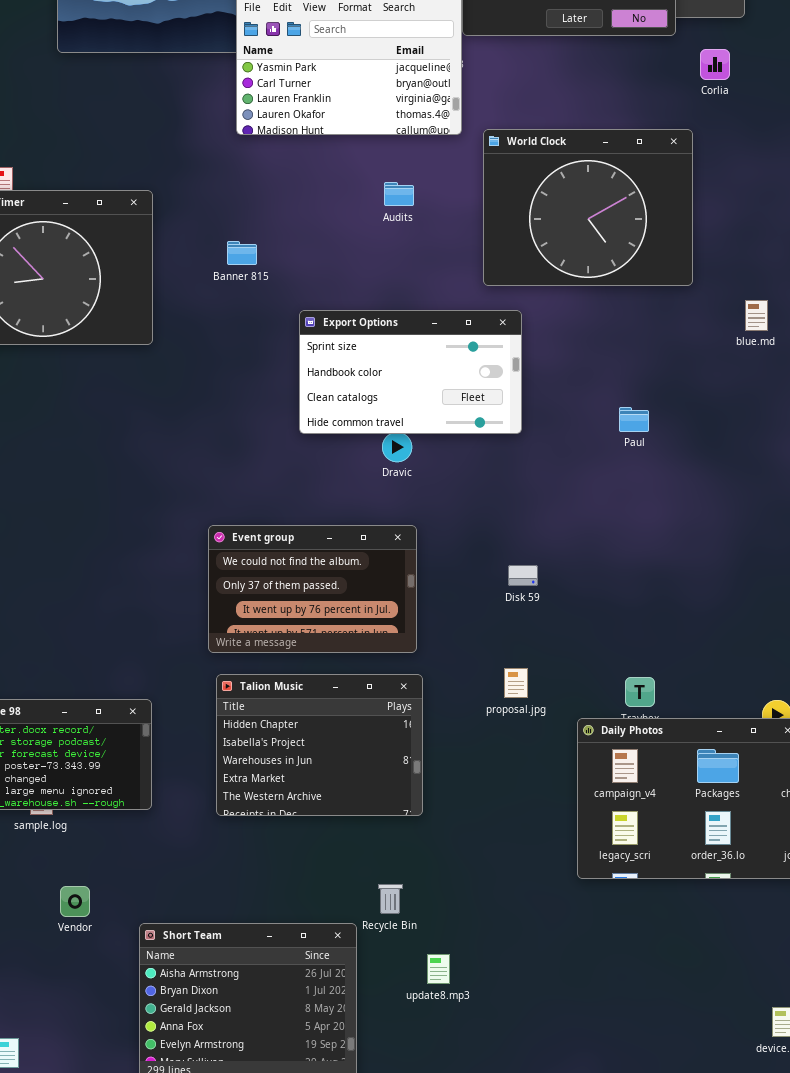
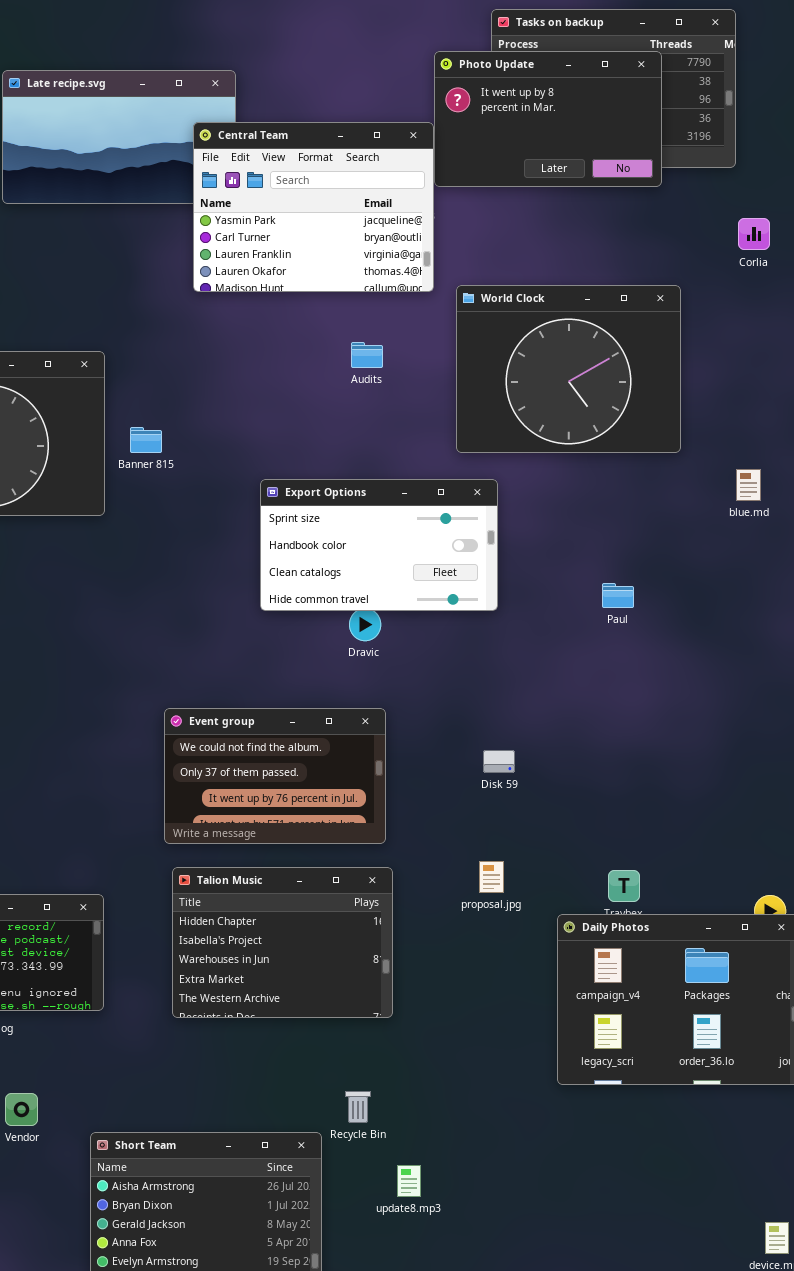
Corlia: [700,49,730,80] -> [738,218,770,250], moved
Banner 815: [227,241,257,265] -> [130,427,162,453], moved

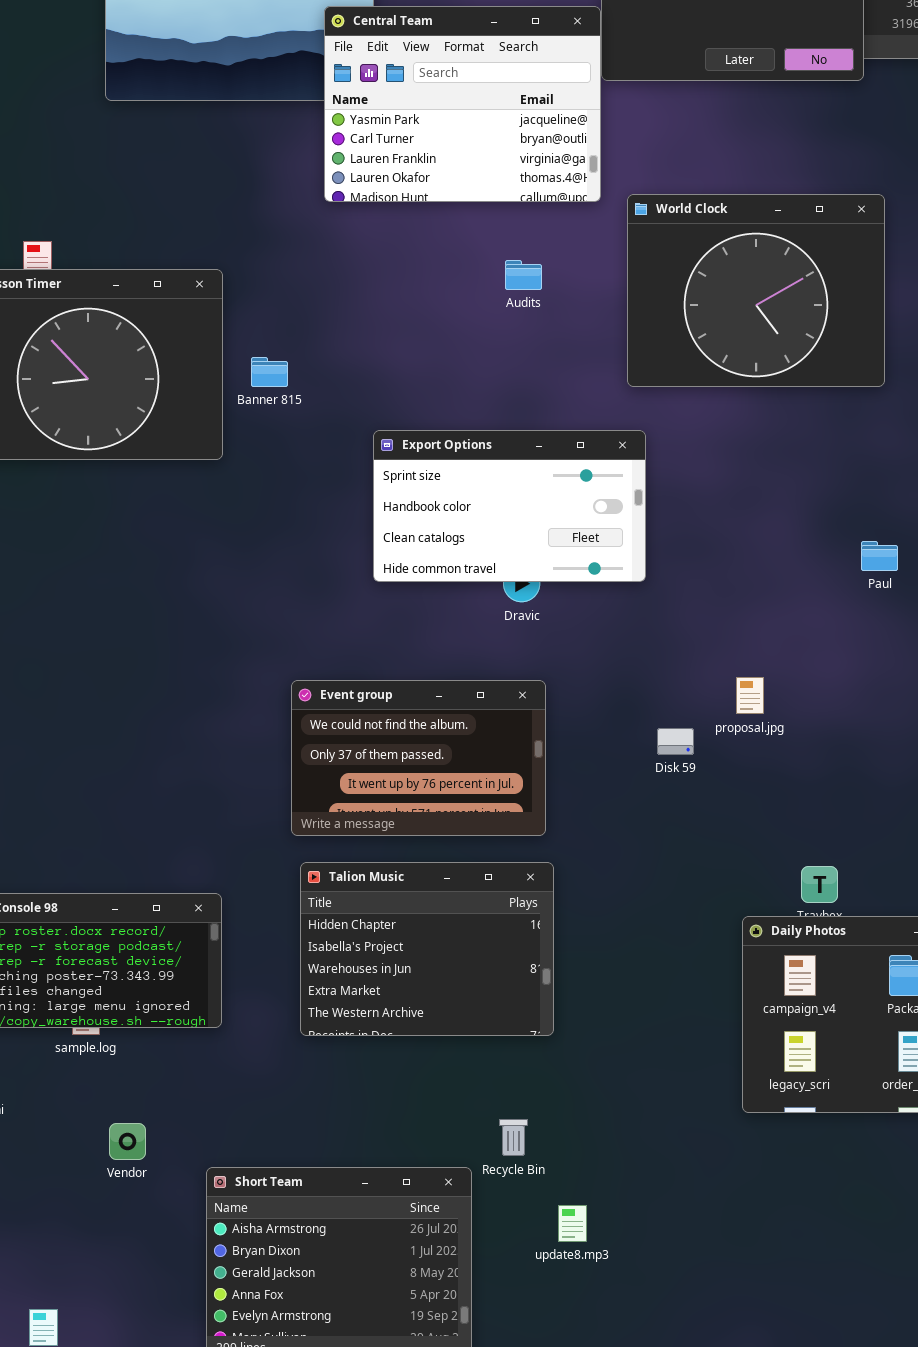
Export Options: [260,479,498,611] -> [373,430,646,582], moved
Paul: [602,583,634,608] -> [861,541,898,571], moved
proposal.jpg: [479,861,504,893] -> [736,677,764,714], moved

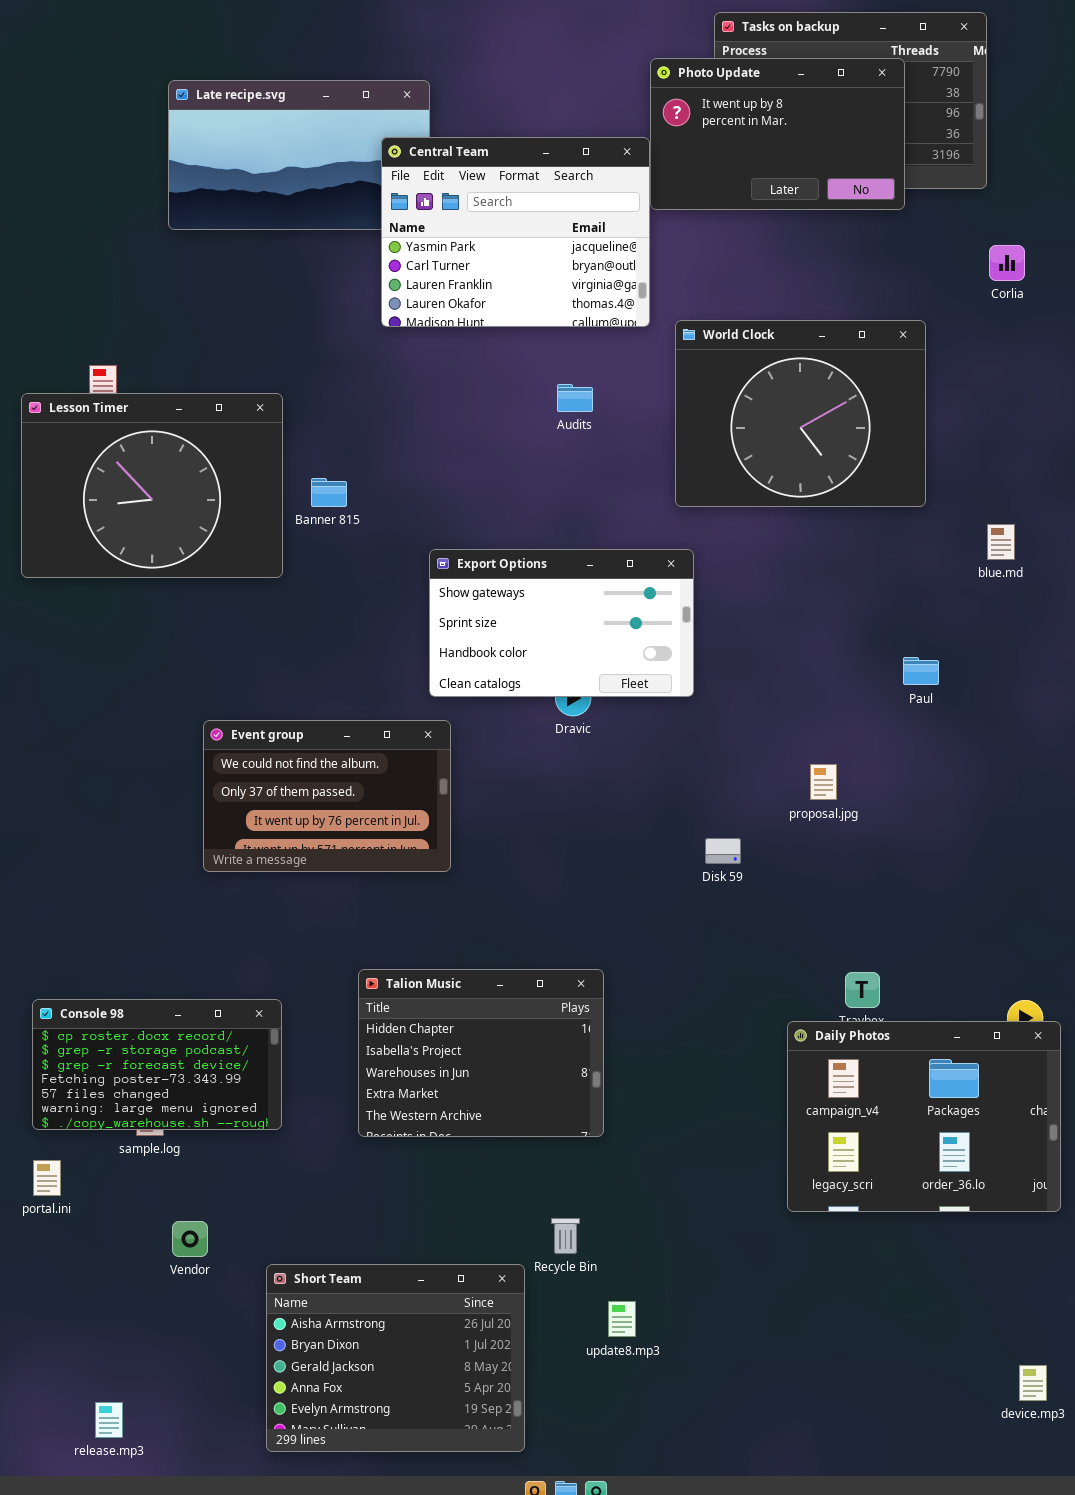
Export Options: [373,430,646,582] -> [429,549,694,697], scrolled up 1 row
proposal.jpg: [736,677,764,714] -> [810,764,837,800], moved
Event group: [291,680,546,836] -> [203,720,451,872], moved

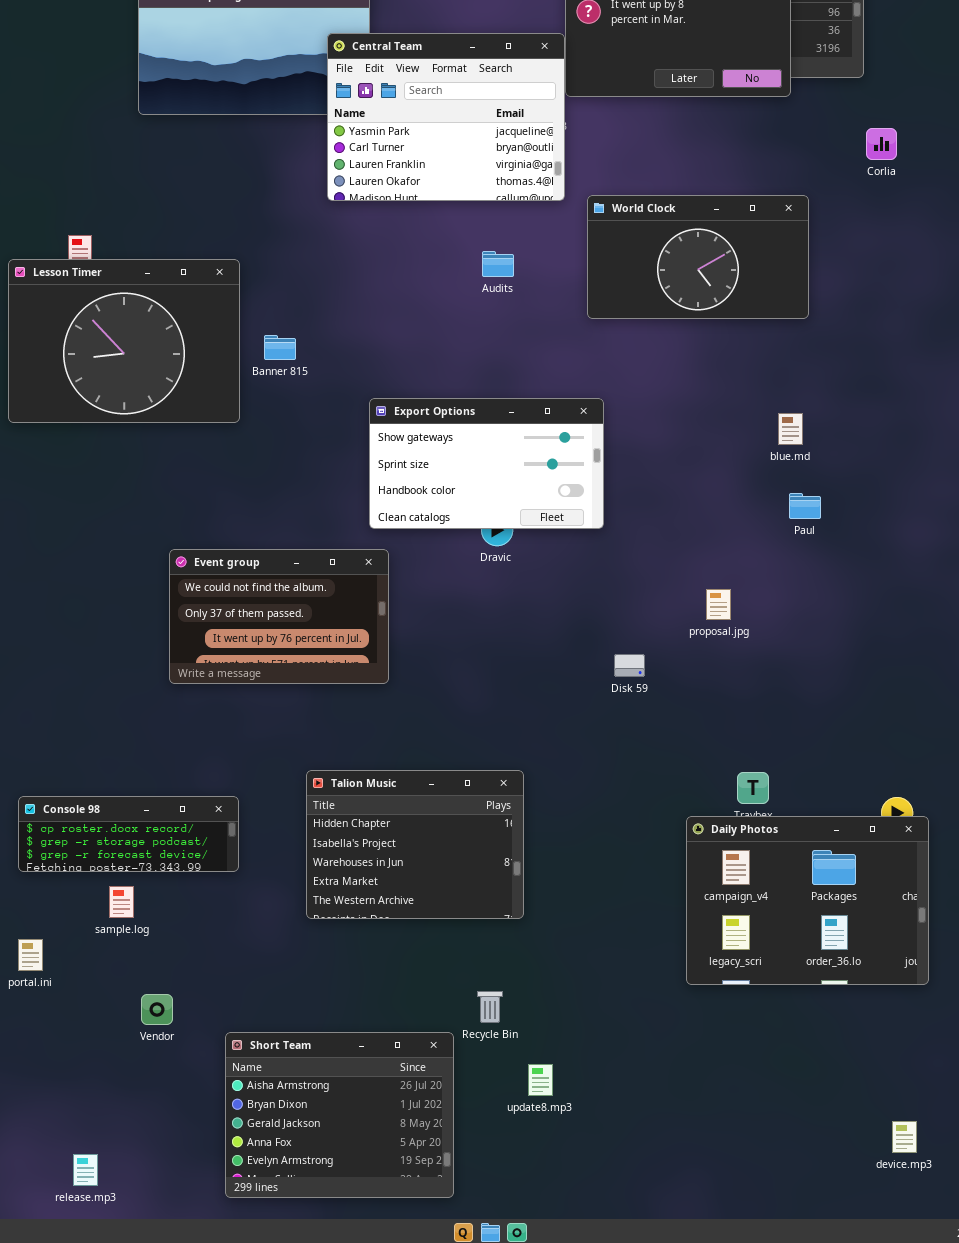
World Clock: [675,320,926,507] -> [587,195,809,319], resized
blue.md: [987,524,1015,560] -> [778,413,803,445], moved
Console 98: [32,999,282,1130] -> [18,796,239,872], resized

